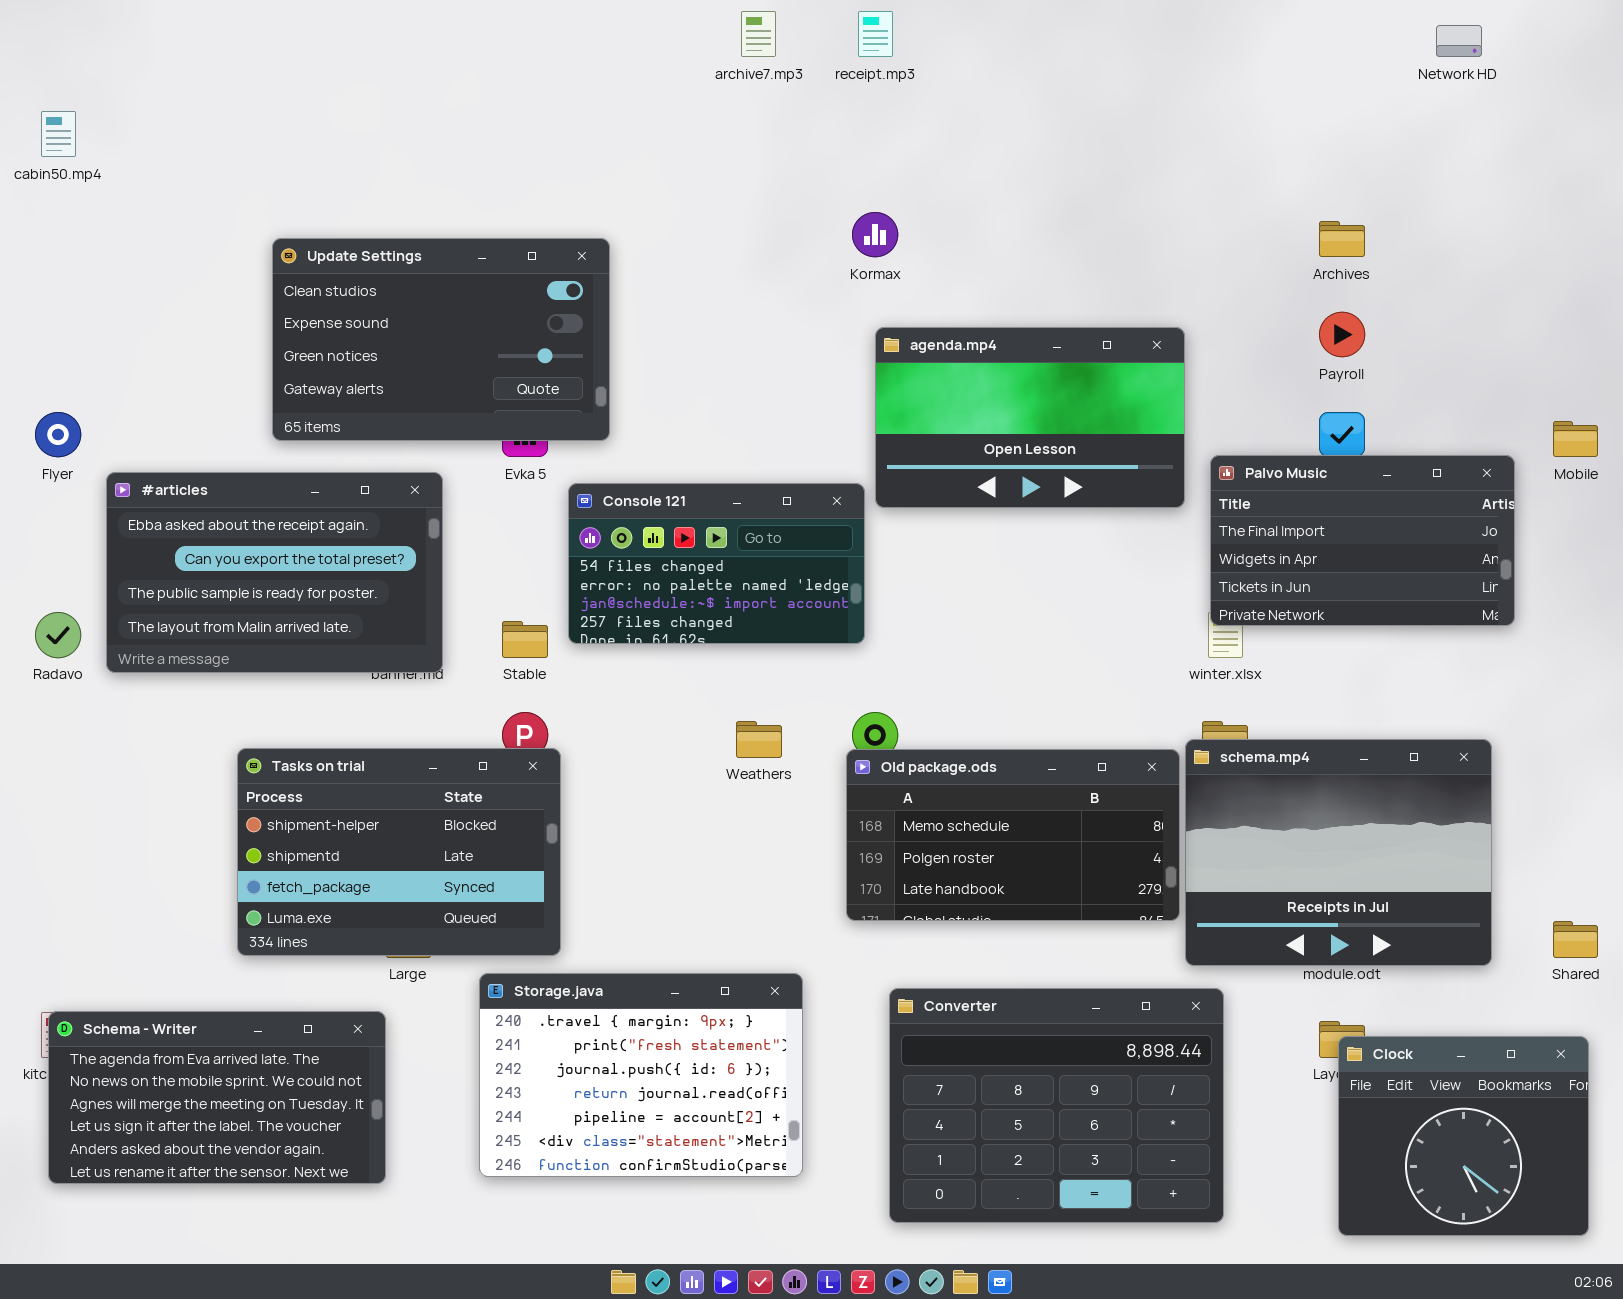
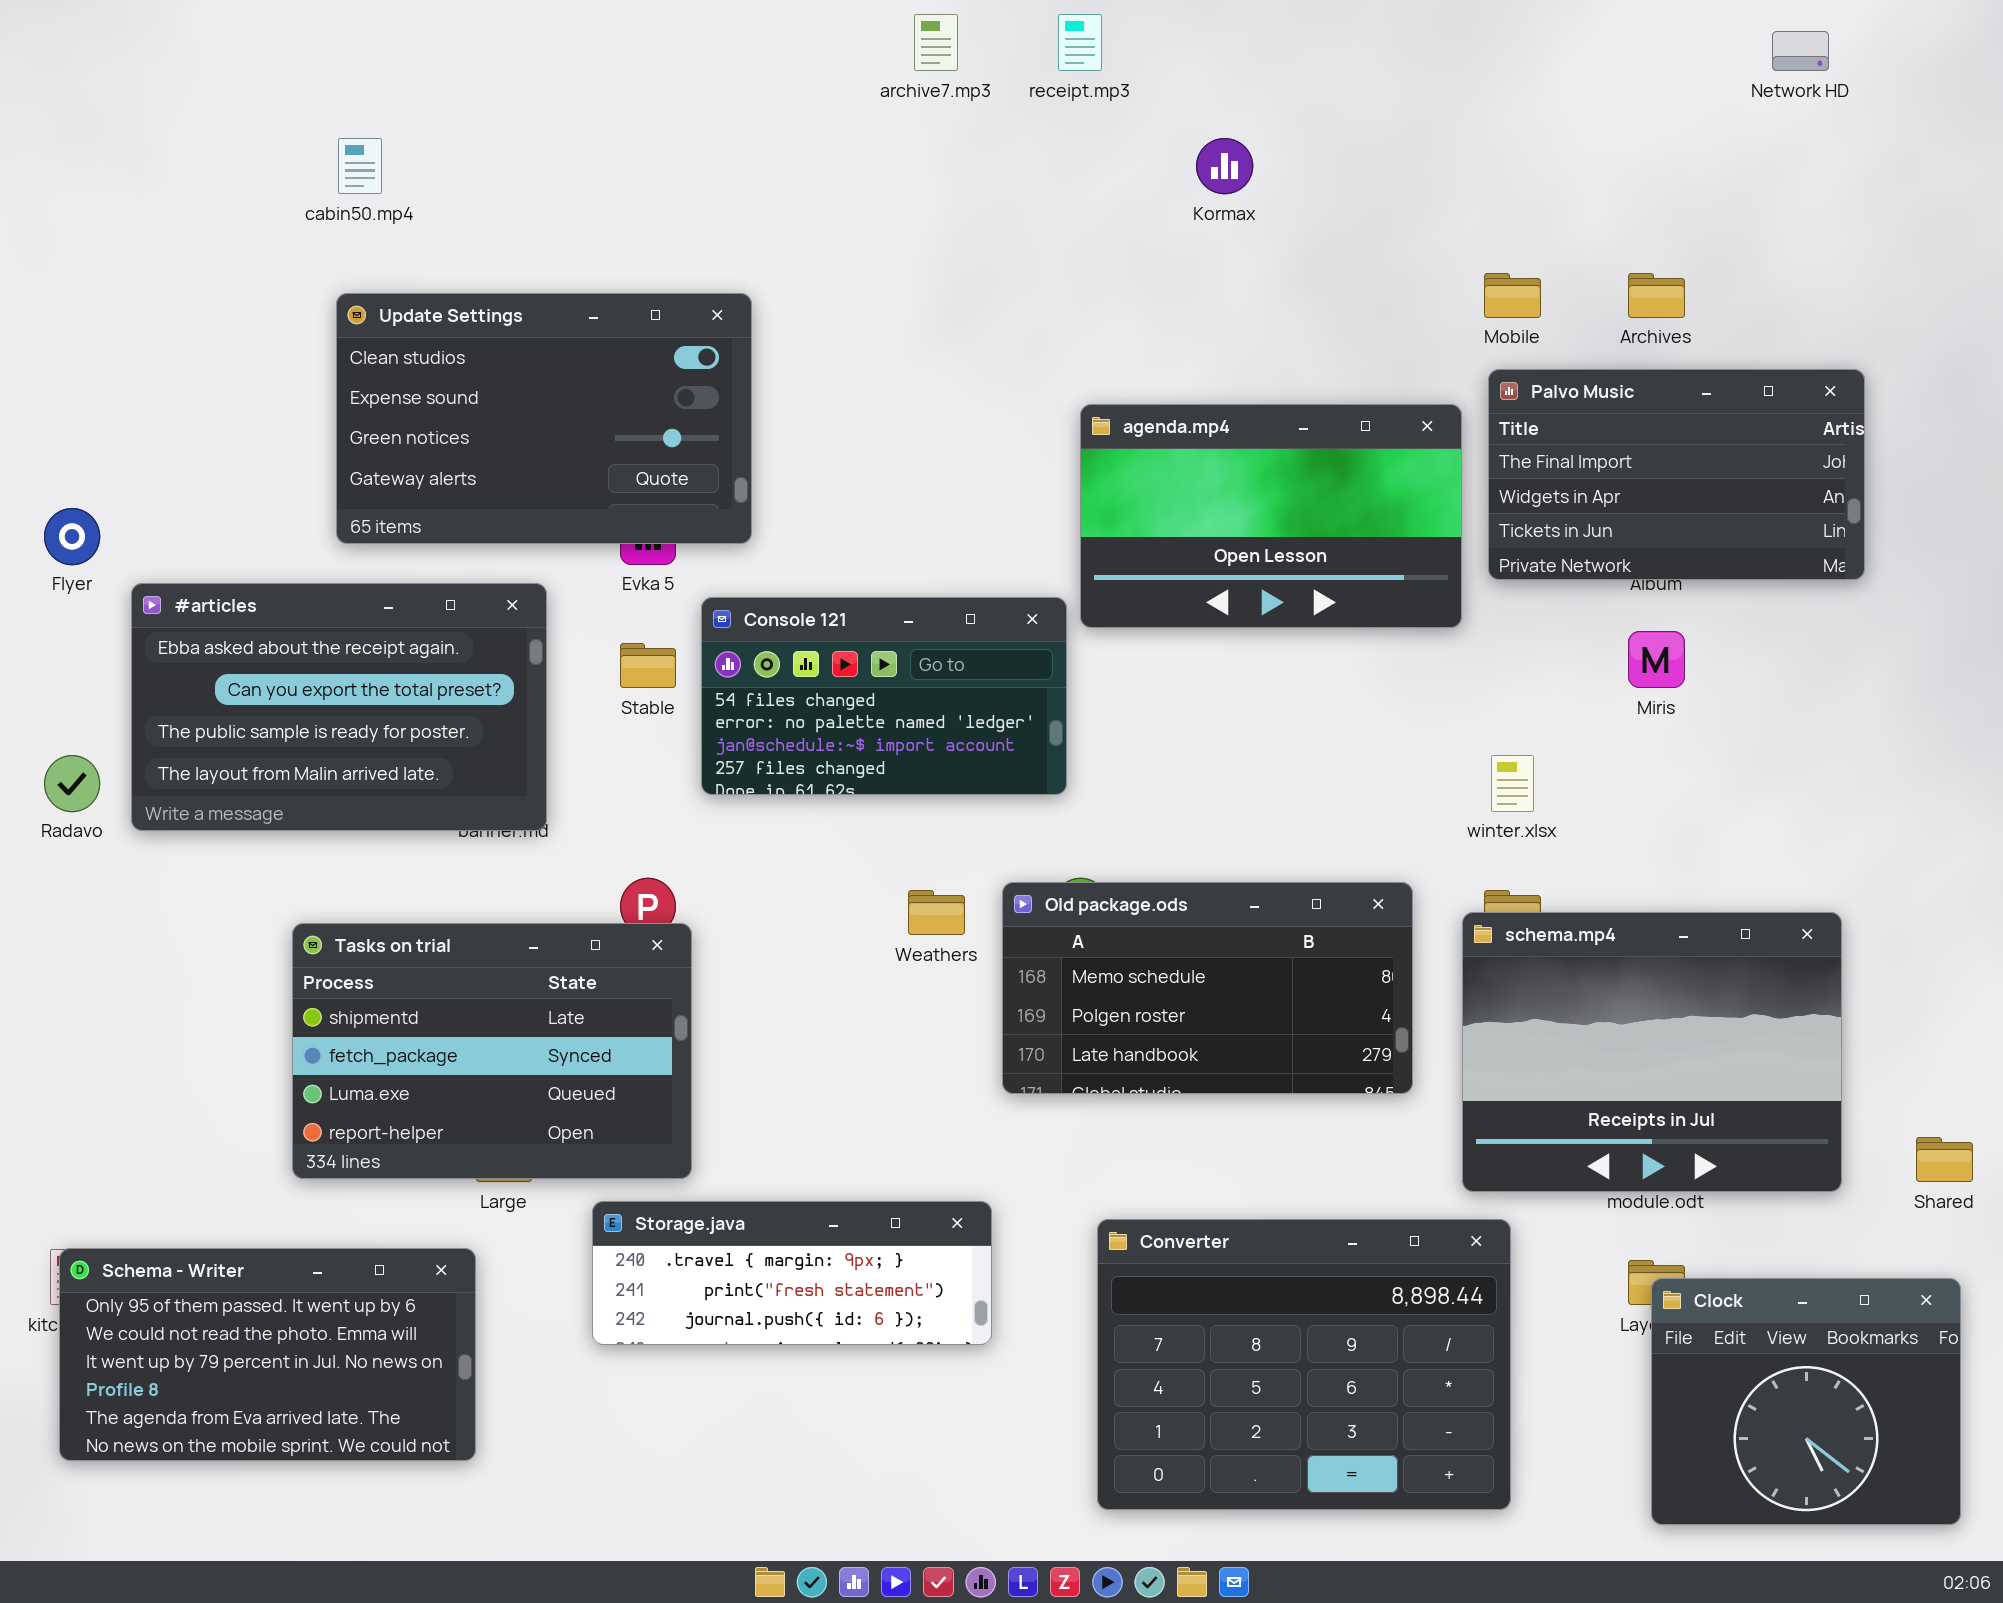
cabin50.mp4: [41,111,76,157] -> [338,138,382,194], moved
Kormax: [852,212,898,257] -> [1196,138,1253,194], moved
Mobile: [1553,421,1598,457] -> [1484,273,1541,318], moved
Palvo Music: [1210,455,1515,626] -> [1488,369,1865,580], moved
Stable: [502,621,548,658] -> [620,643,676,688], moved
Tasks on trial: [237,748,561,956] -> [292,923,692,1179], scrolled down 1 row
Old package.ods: [846,749,1180,921] -> [1002,882,1413,1094], moved
Storage.java: [479,973,803,1177] -> [592,1201,992,1345], resized
Schema - Writer: [48,1011,386,1184] -> [59,1248,476,1461], scrolled up 4 rows

